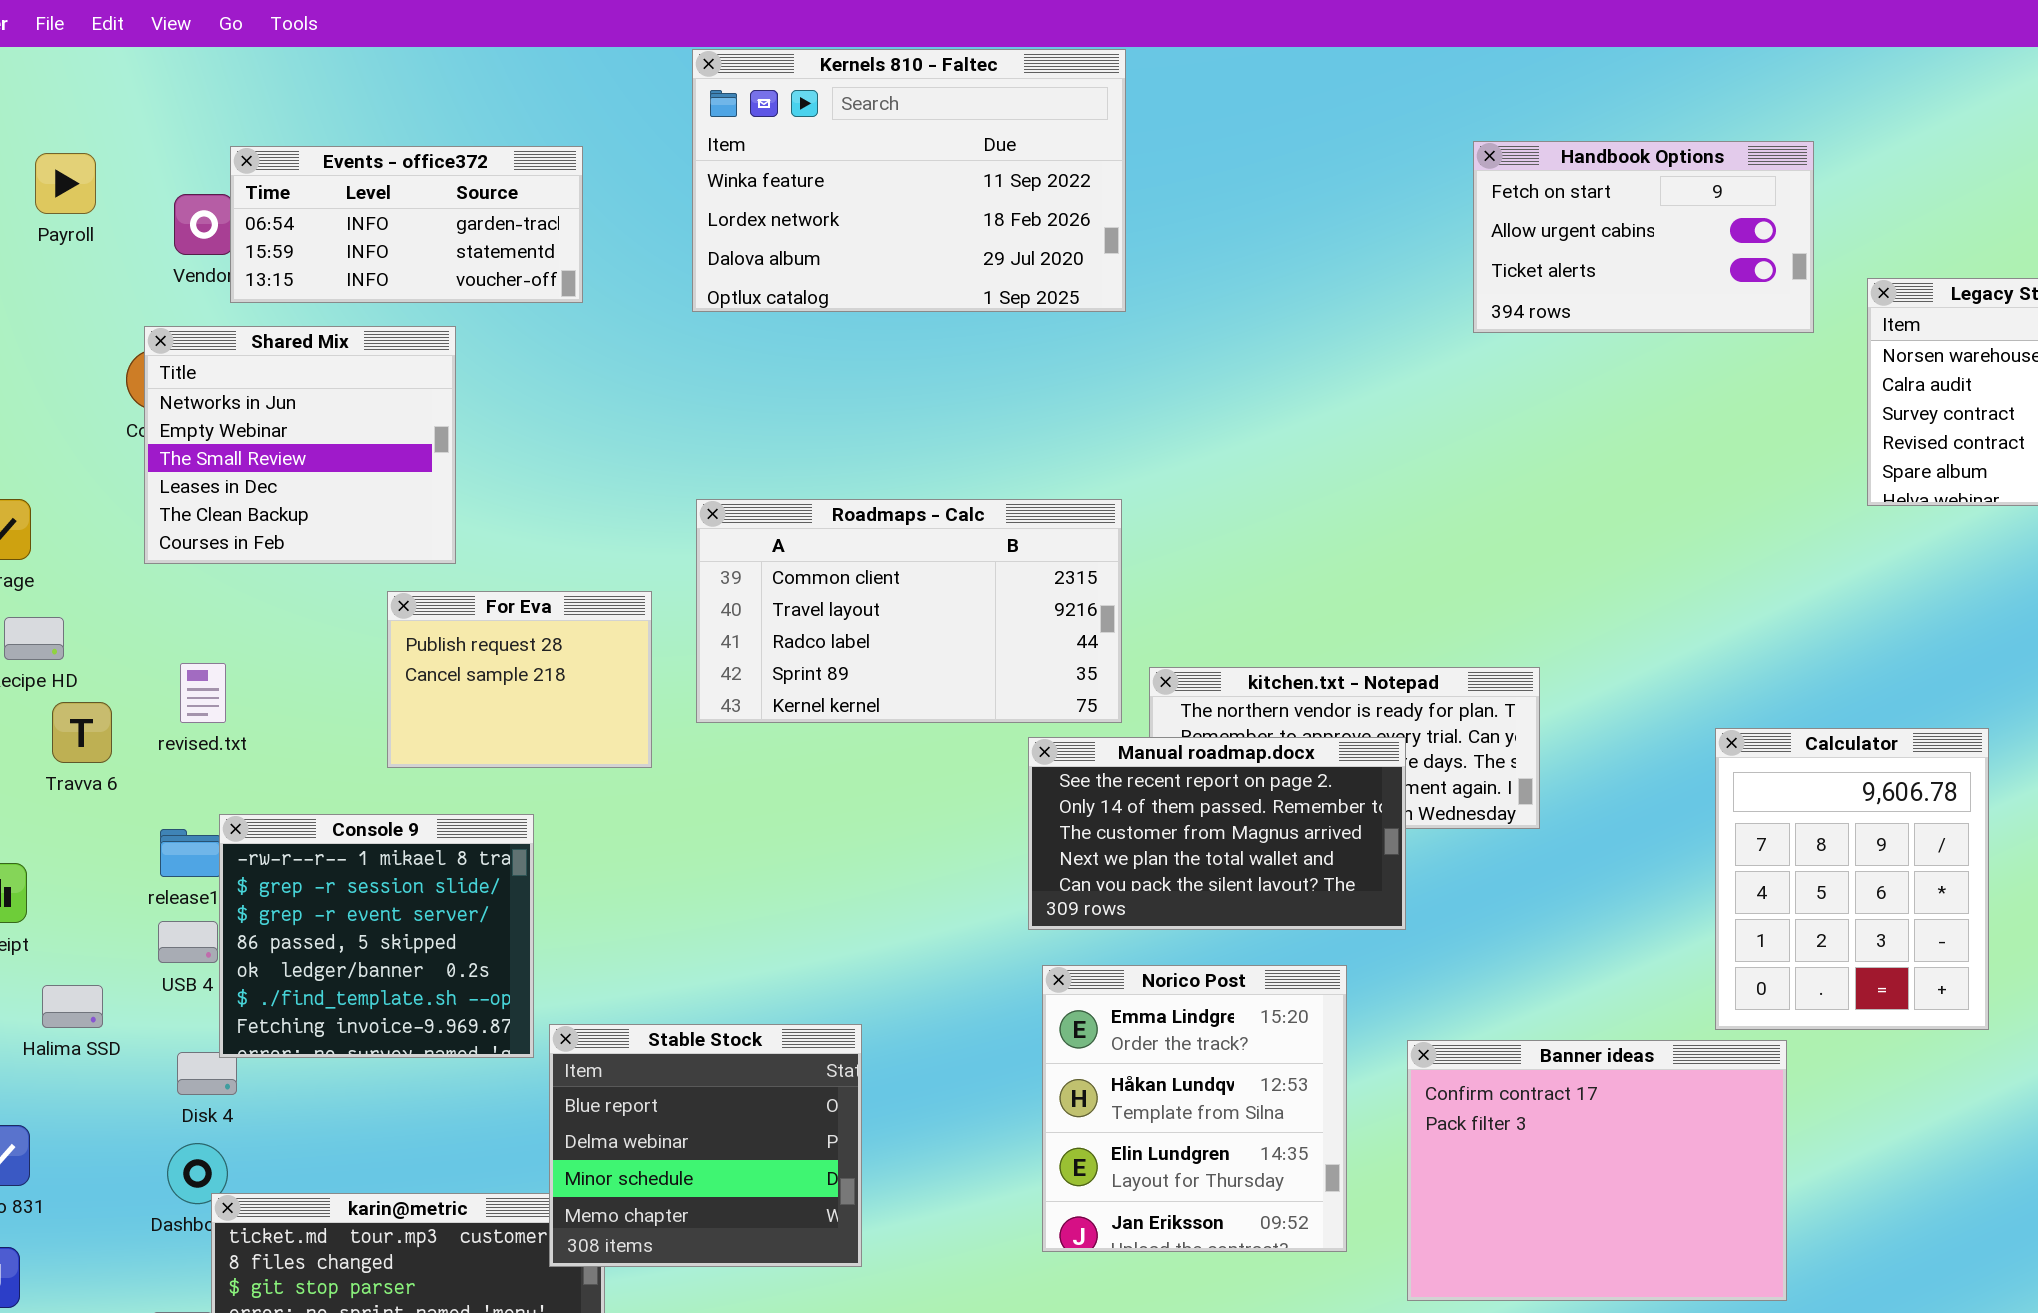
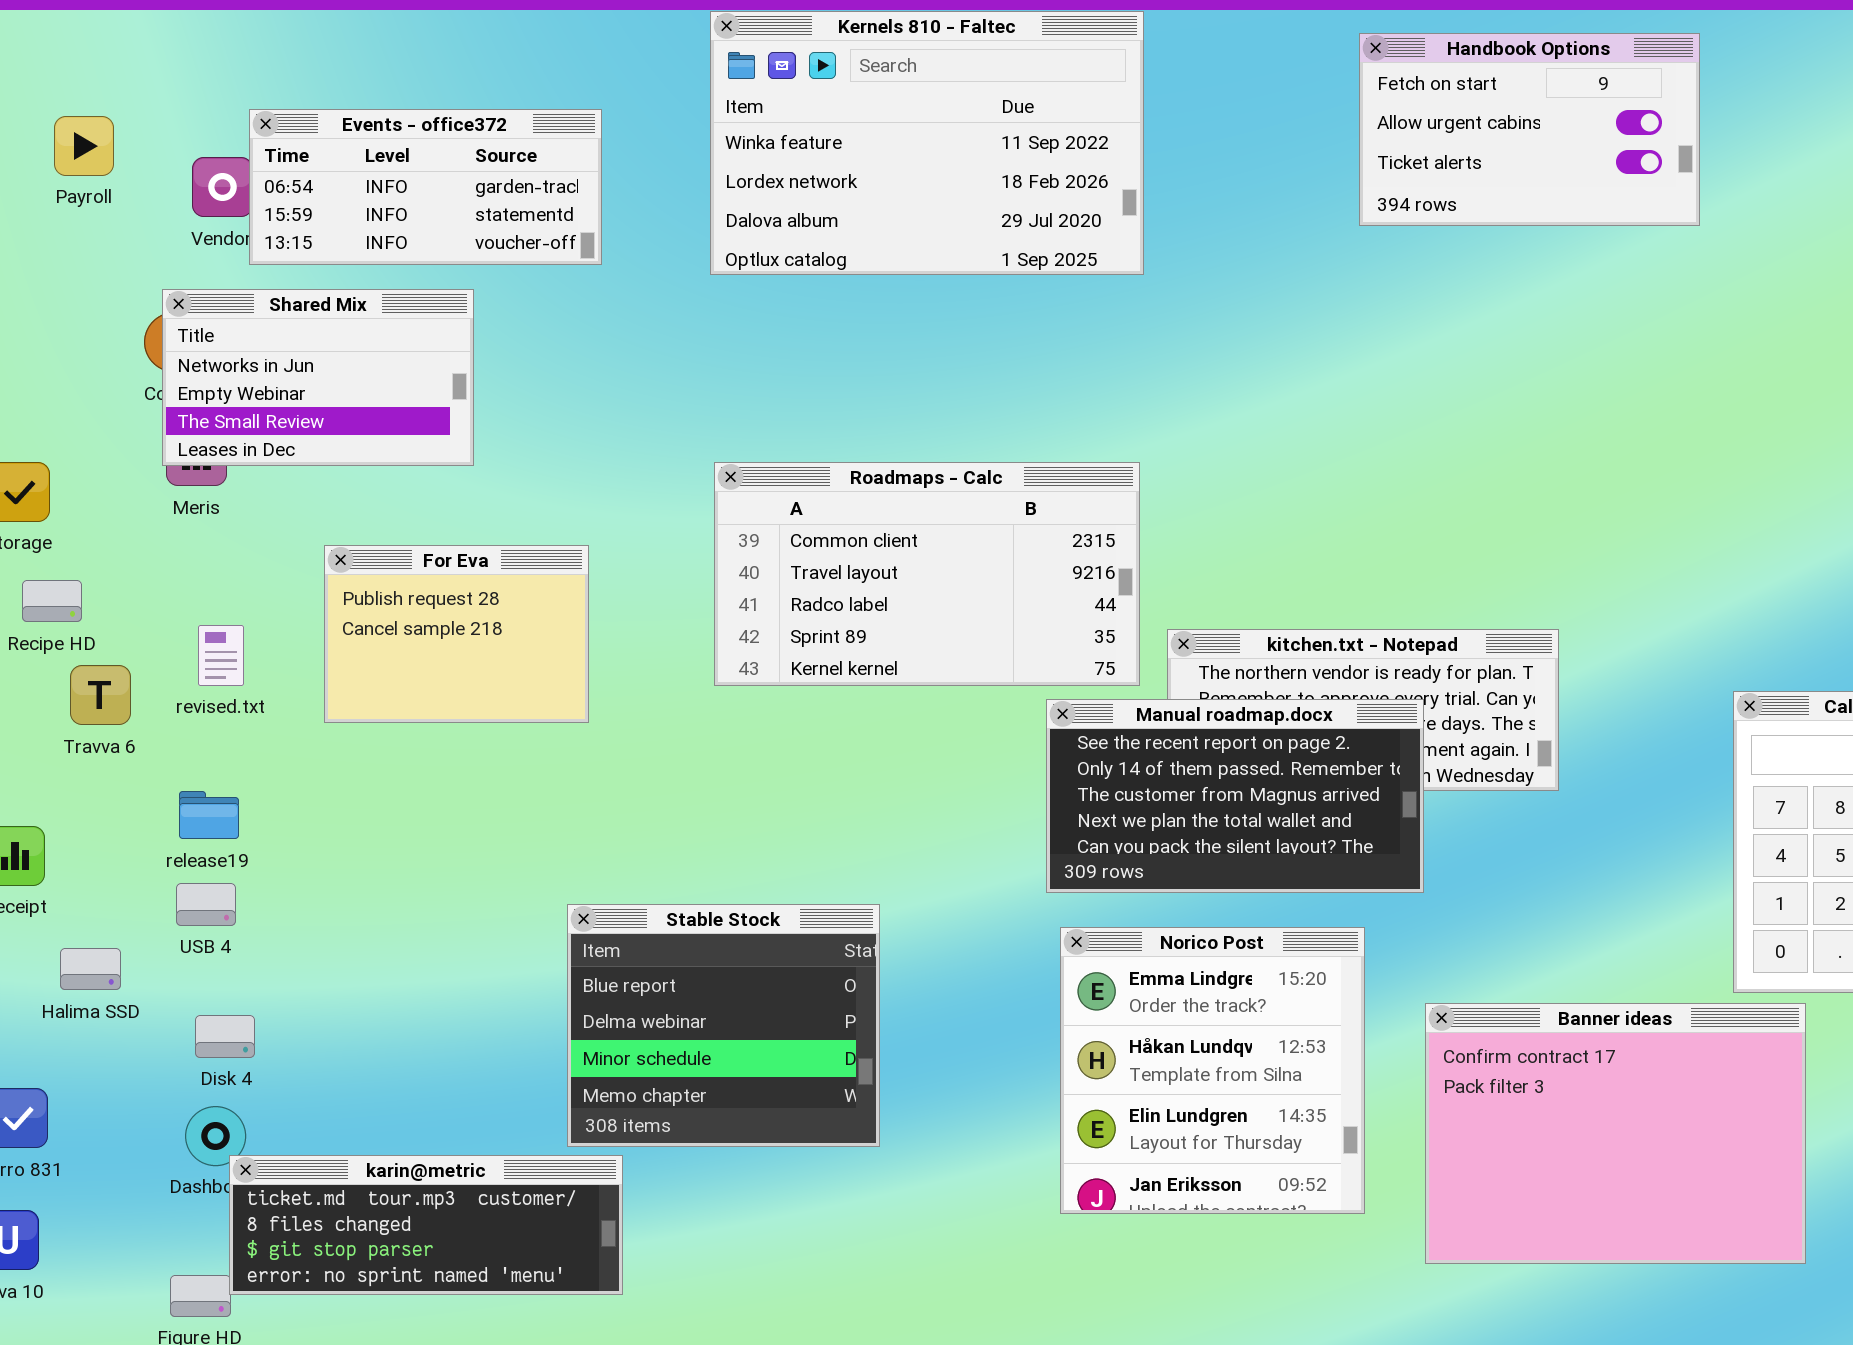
Handbook Options: [1473,141,1814,333] -> [1359,33,1700,226], moved
Shared Mix: [144,326,456,564] -> [162,289,474,466], resized
For Eva: [387,591,652,768] -> [324,545,589,723], moved
Console 9: [219,814,534,1058] -> none, closed
Stable Stock: [549,1024,862,1267] -> [567,904,880,1147], moved

